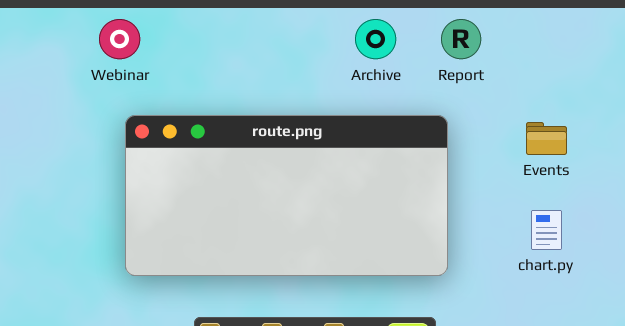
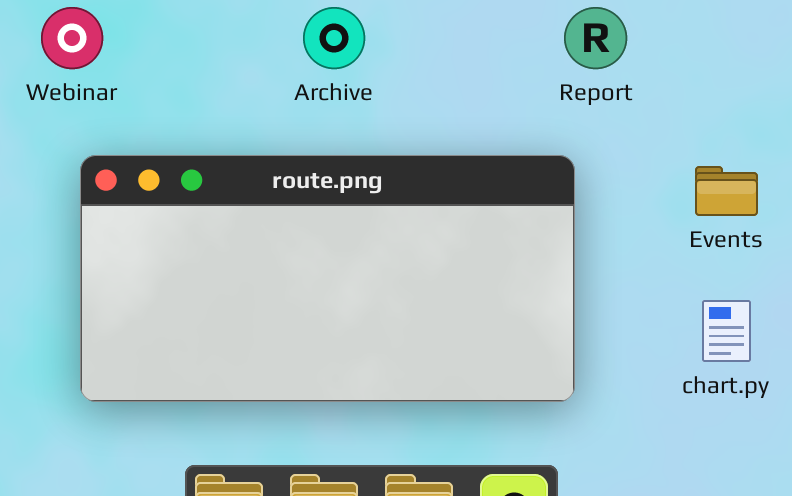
Archive: [355,19,396,59] -> [303,7,365,69], moved

